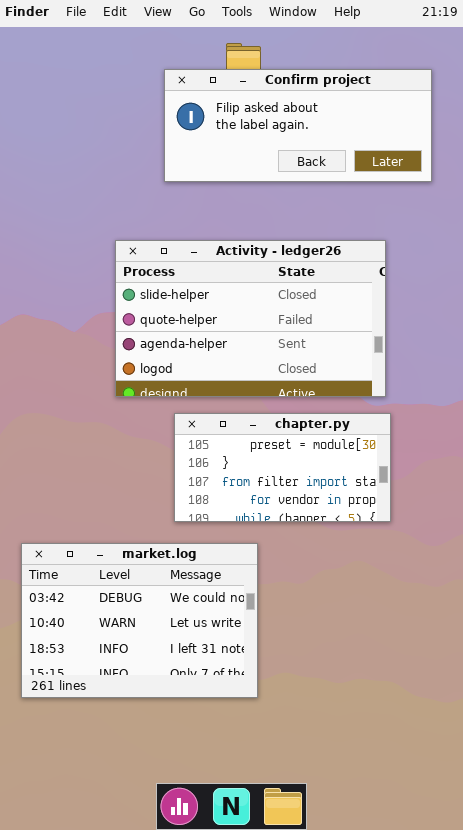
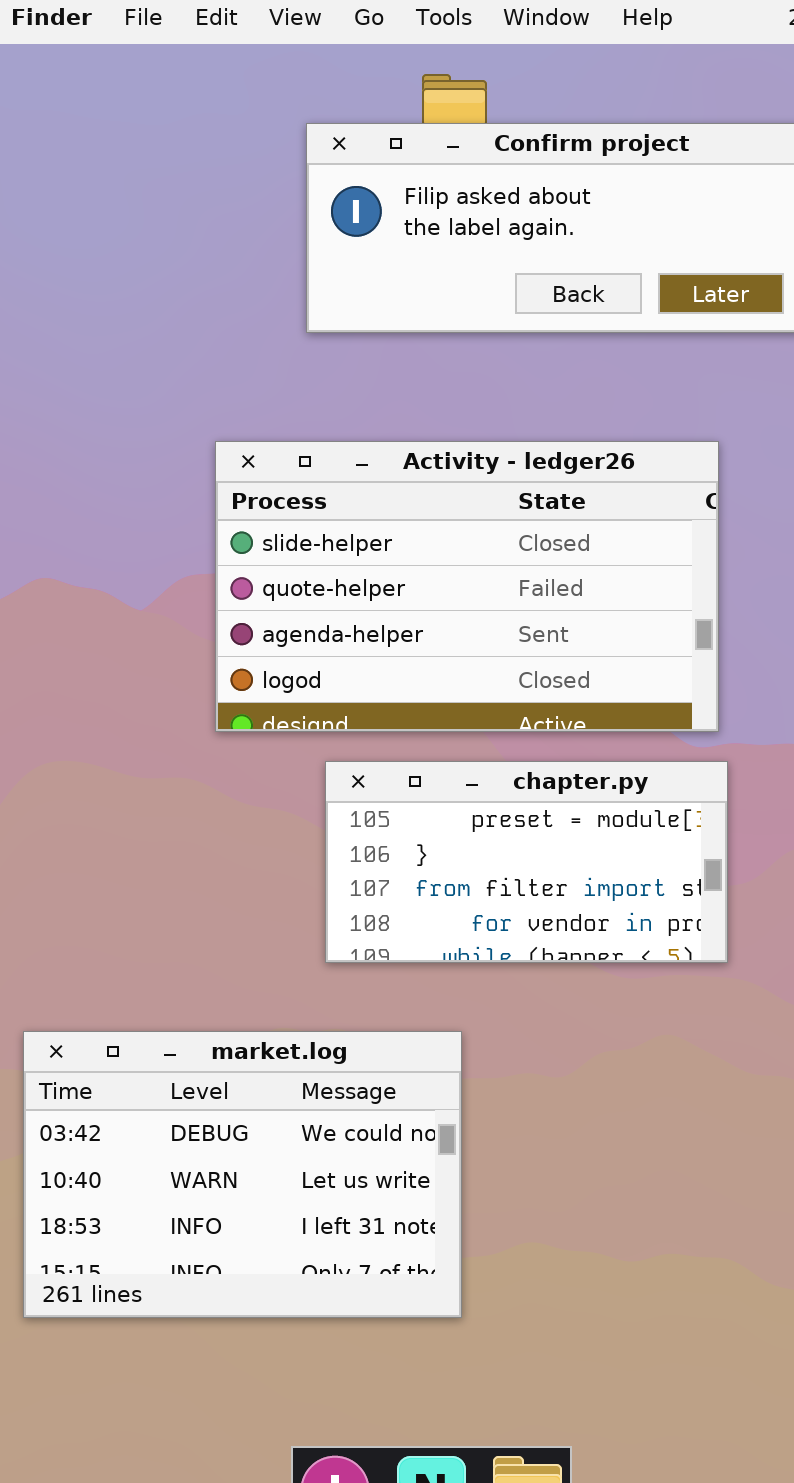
market.log: [21,543,258,698] -> [23,1031,462,1318], moved

